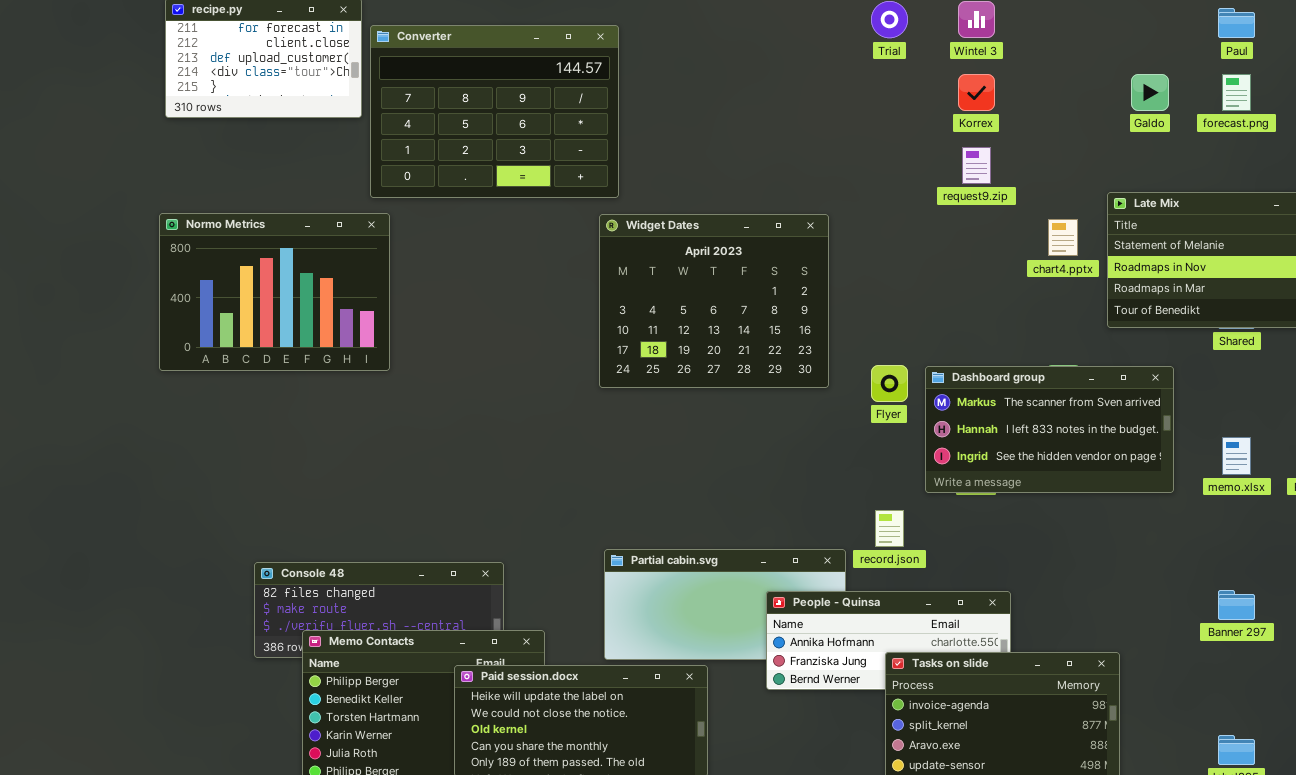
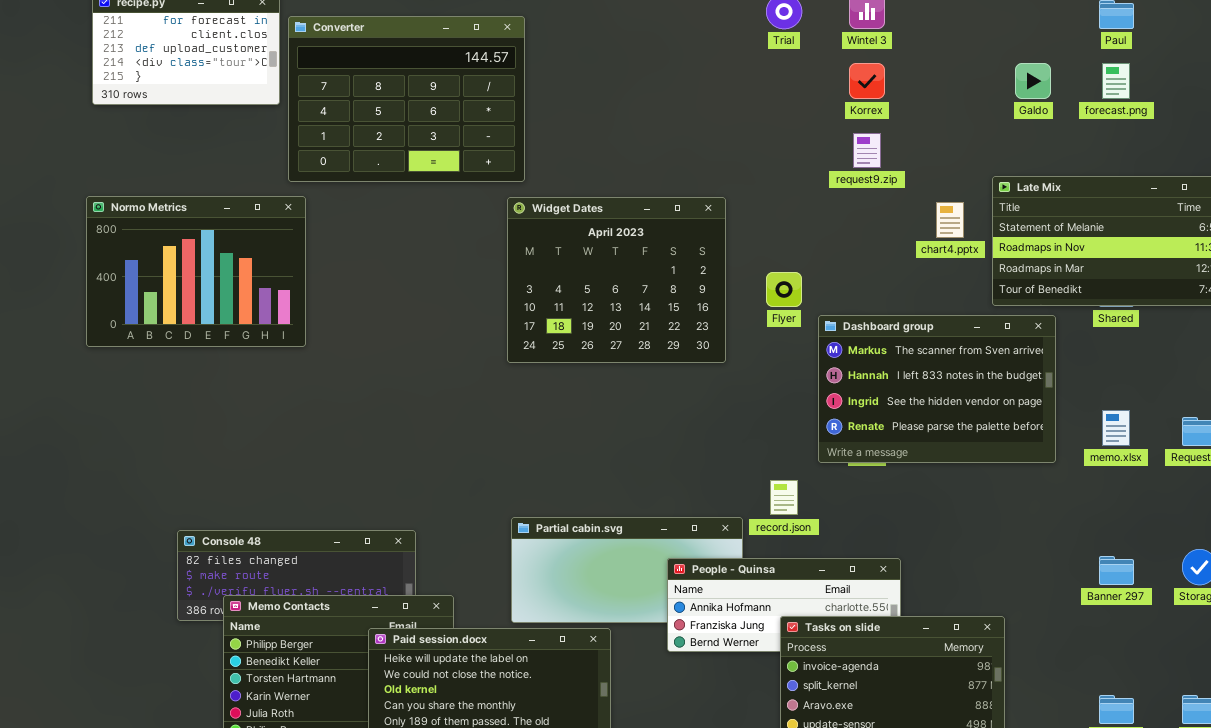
Flyer: [871,365,908,402] -> [766,272,802,307], moved
Dashboard group: [925,366,1174,493] -> [818,315,1056,463], resized

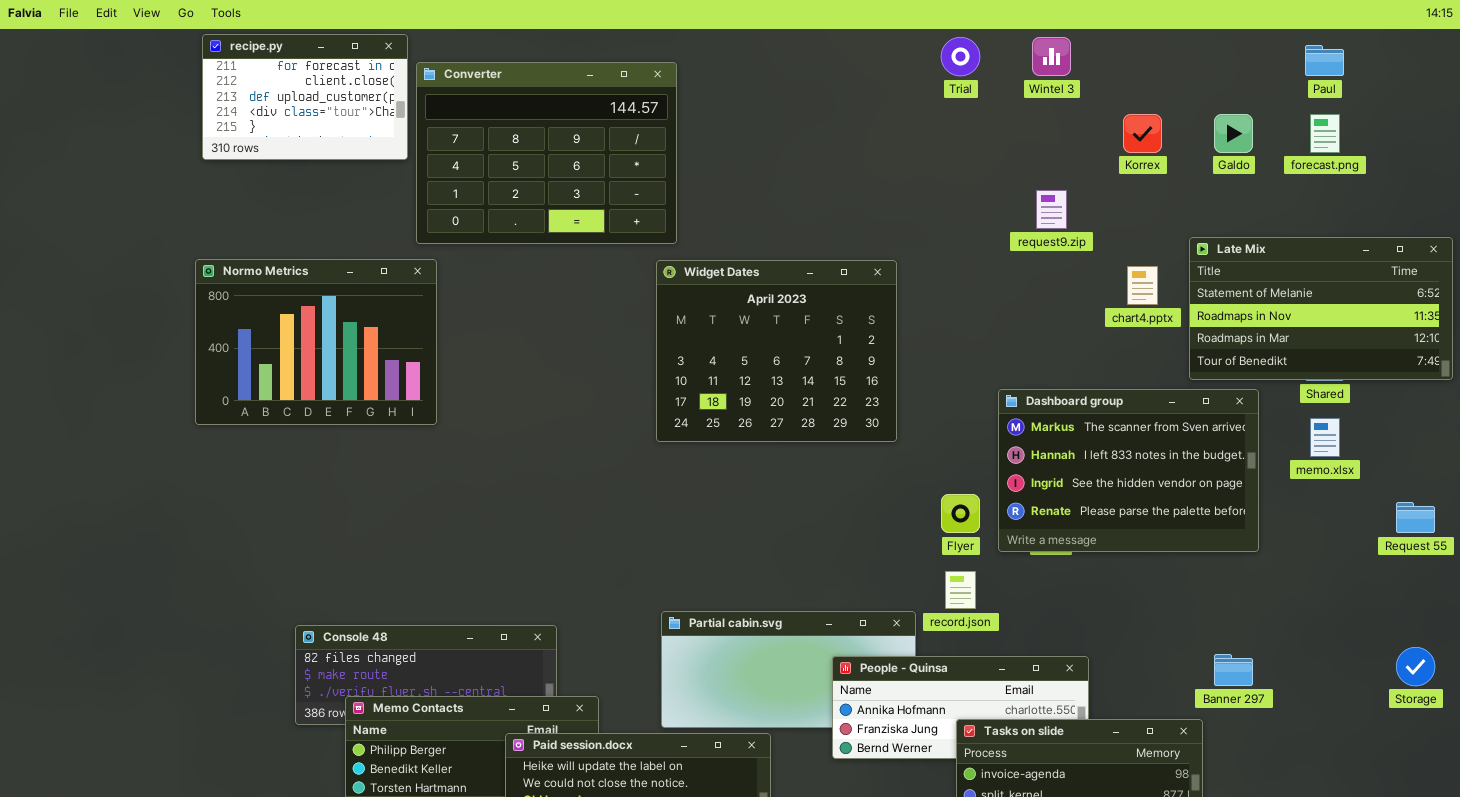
Korrex: [849,63,885,99] -> [1123,114,1162,153], moved
Flyer: [766,272,802,307] -> [941,494,980,533], moved
memo.xlsx: [1102,410,1130,446] -> [1310,418,1340,457], moved
Banner 297: [1099,556,1134,585] -> [1214,654,1253,686], moved

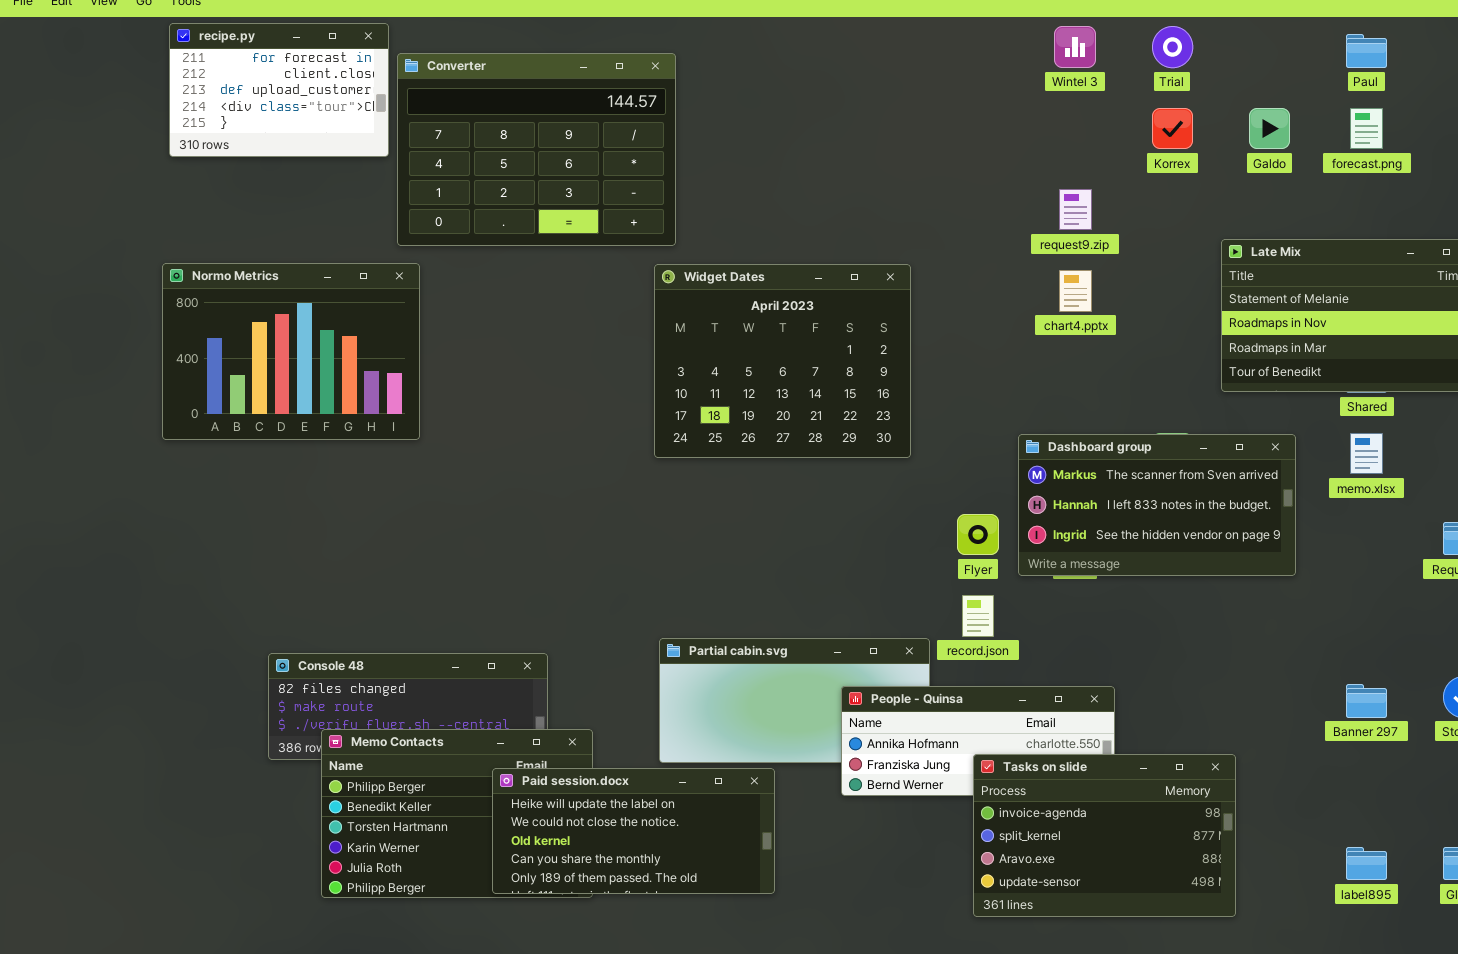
Trial: [941,37,980,76] -> [1152,26,1193,68], moved
chart4.pptx: [1127,266,1158,305] -> [1059,270,1092,312], moved
Dashboard group: [998,389,1259,552] -> [1018,434,1296,576], resized
Banner 297: [1214,654,1253,686] -> [1346,684,1387,718], moved

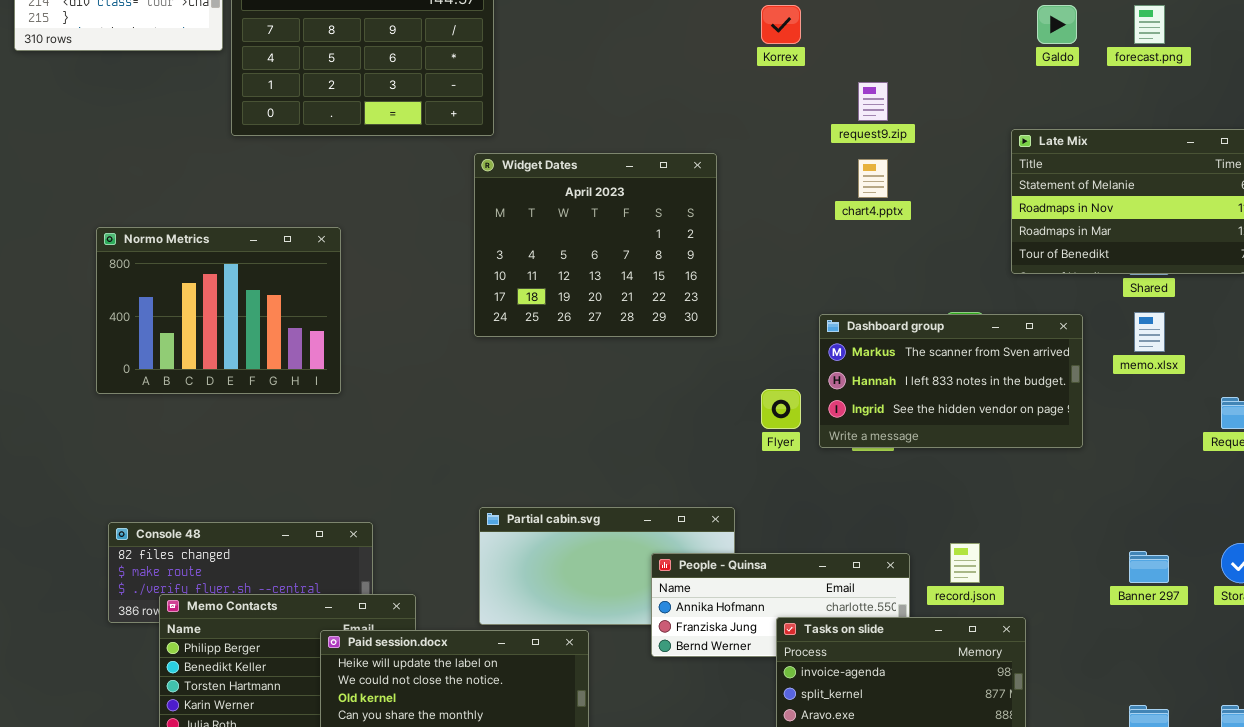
Korrex: [1152,108,1193,149] -> [761,5,801,44], moved
Normo Metrics: [162,263,420,440] -> [96,227,341,394], moved
record.json: [962,595,994,637] -> [950,543,980,583], moved

